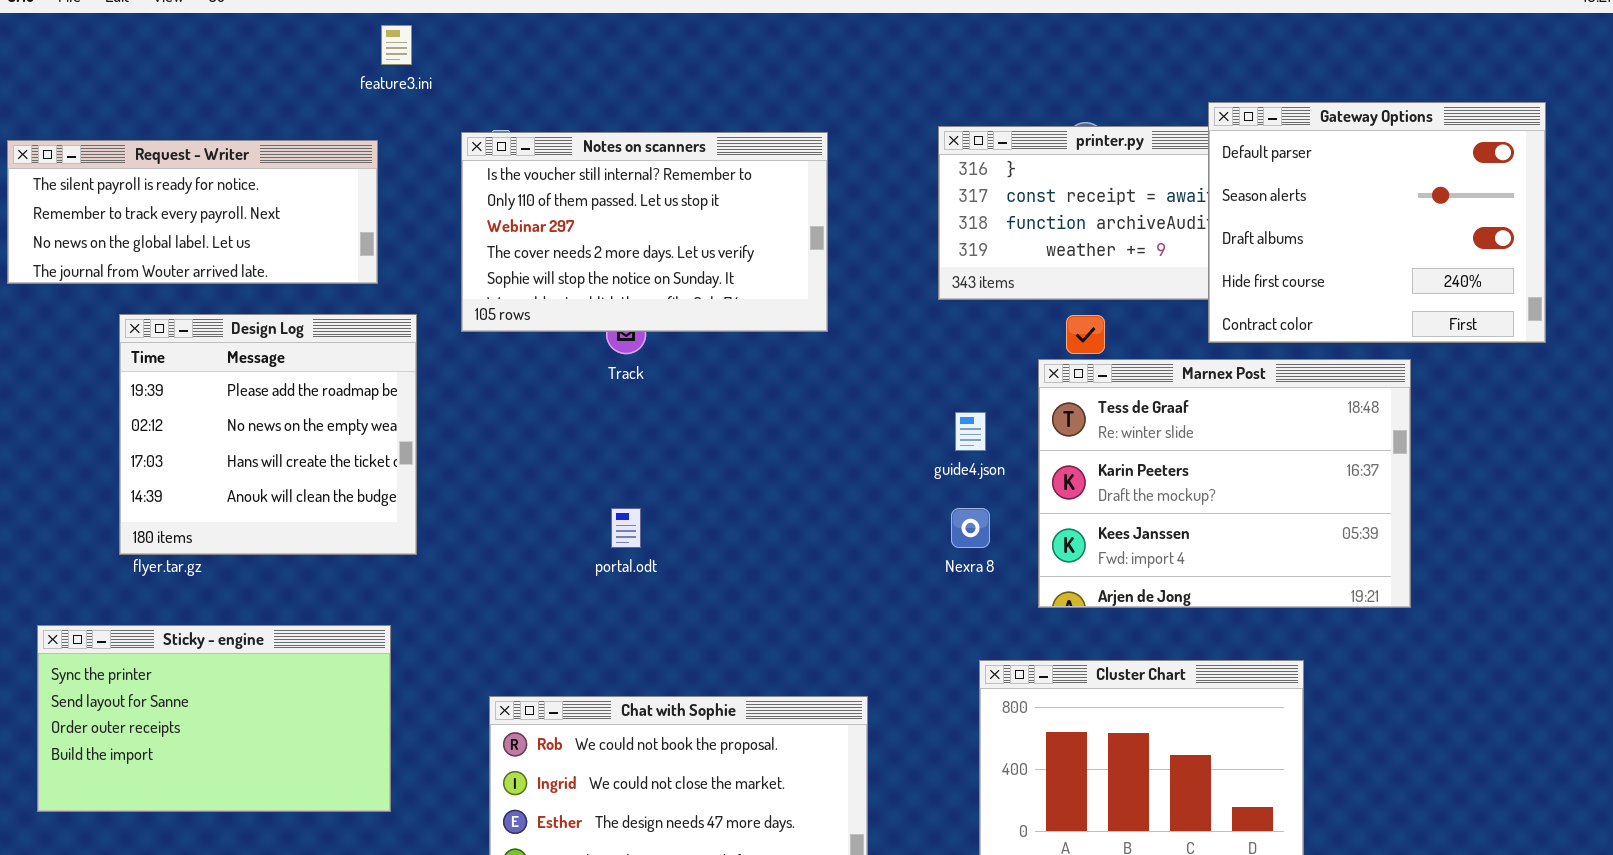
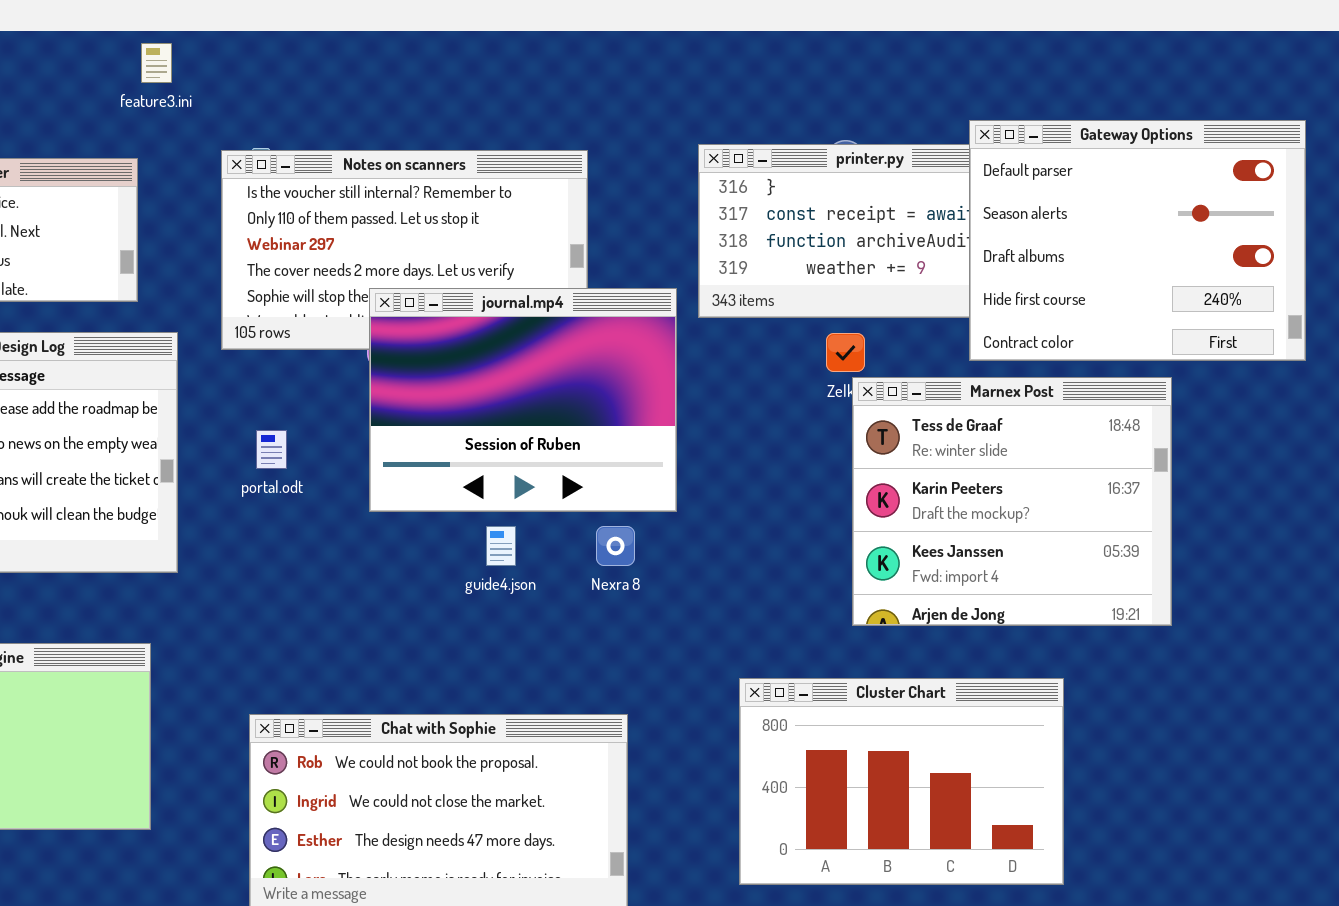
journal.mp4: none -> [369,288,677,512], opened
Marnex Post: [1038,359,1411,608] -> [852,377,1172,626], resized
guide4.json: [955,412,986,451] -> [486,526,516,566], moved
portal.odt: [611,508,641,548] -> [256,430,287,469], moved
Nexra 8: [951,508,990,548] -> [596,526,635,566], moved

